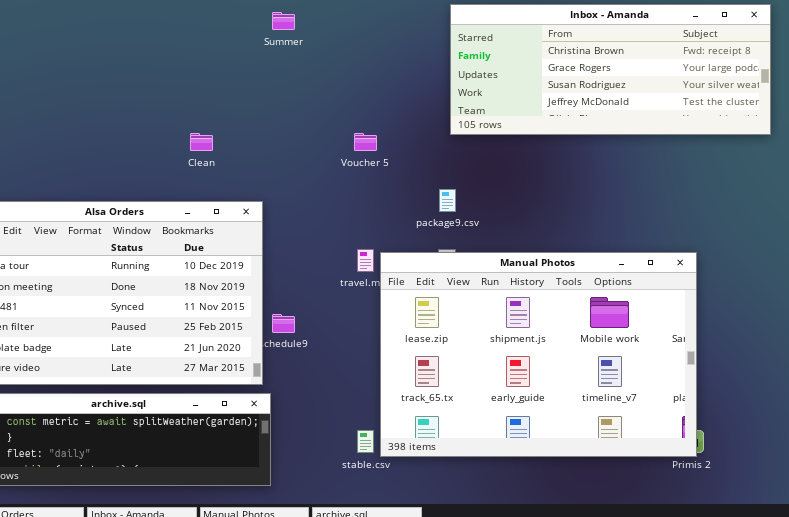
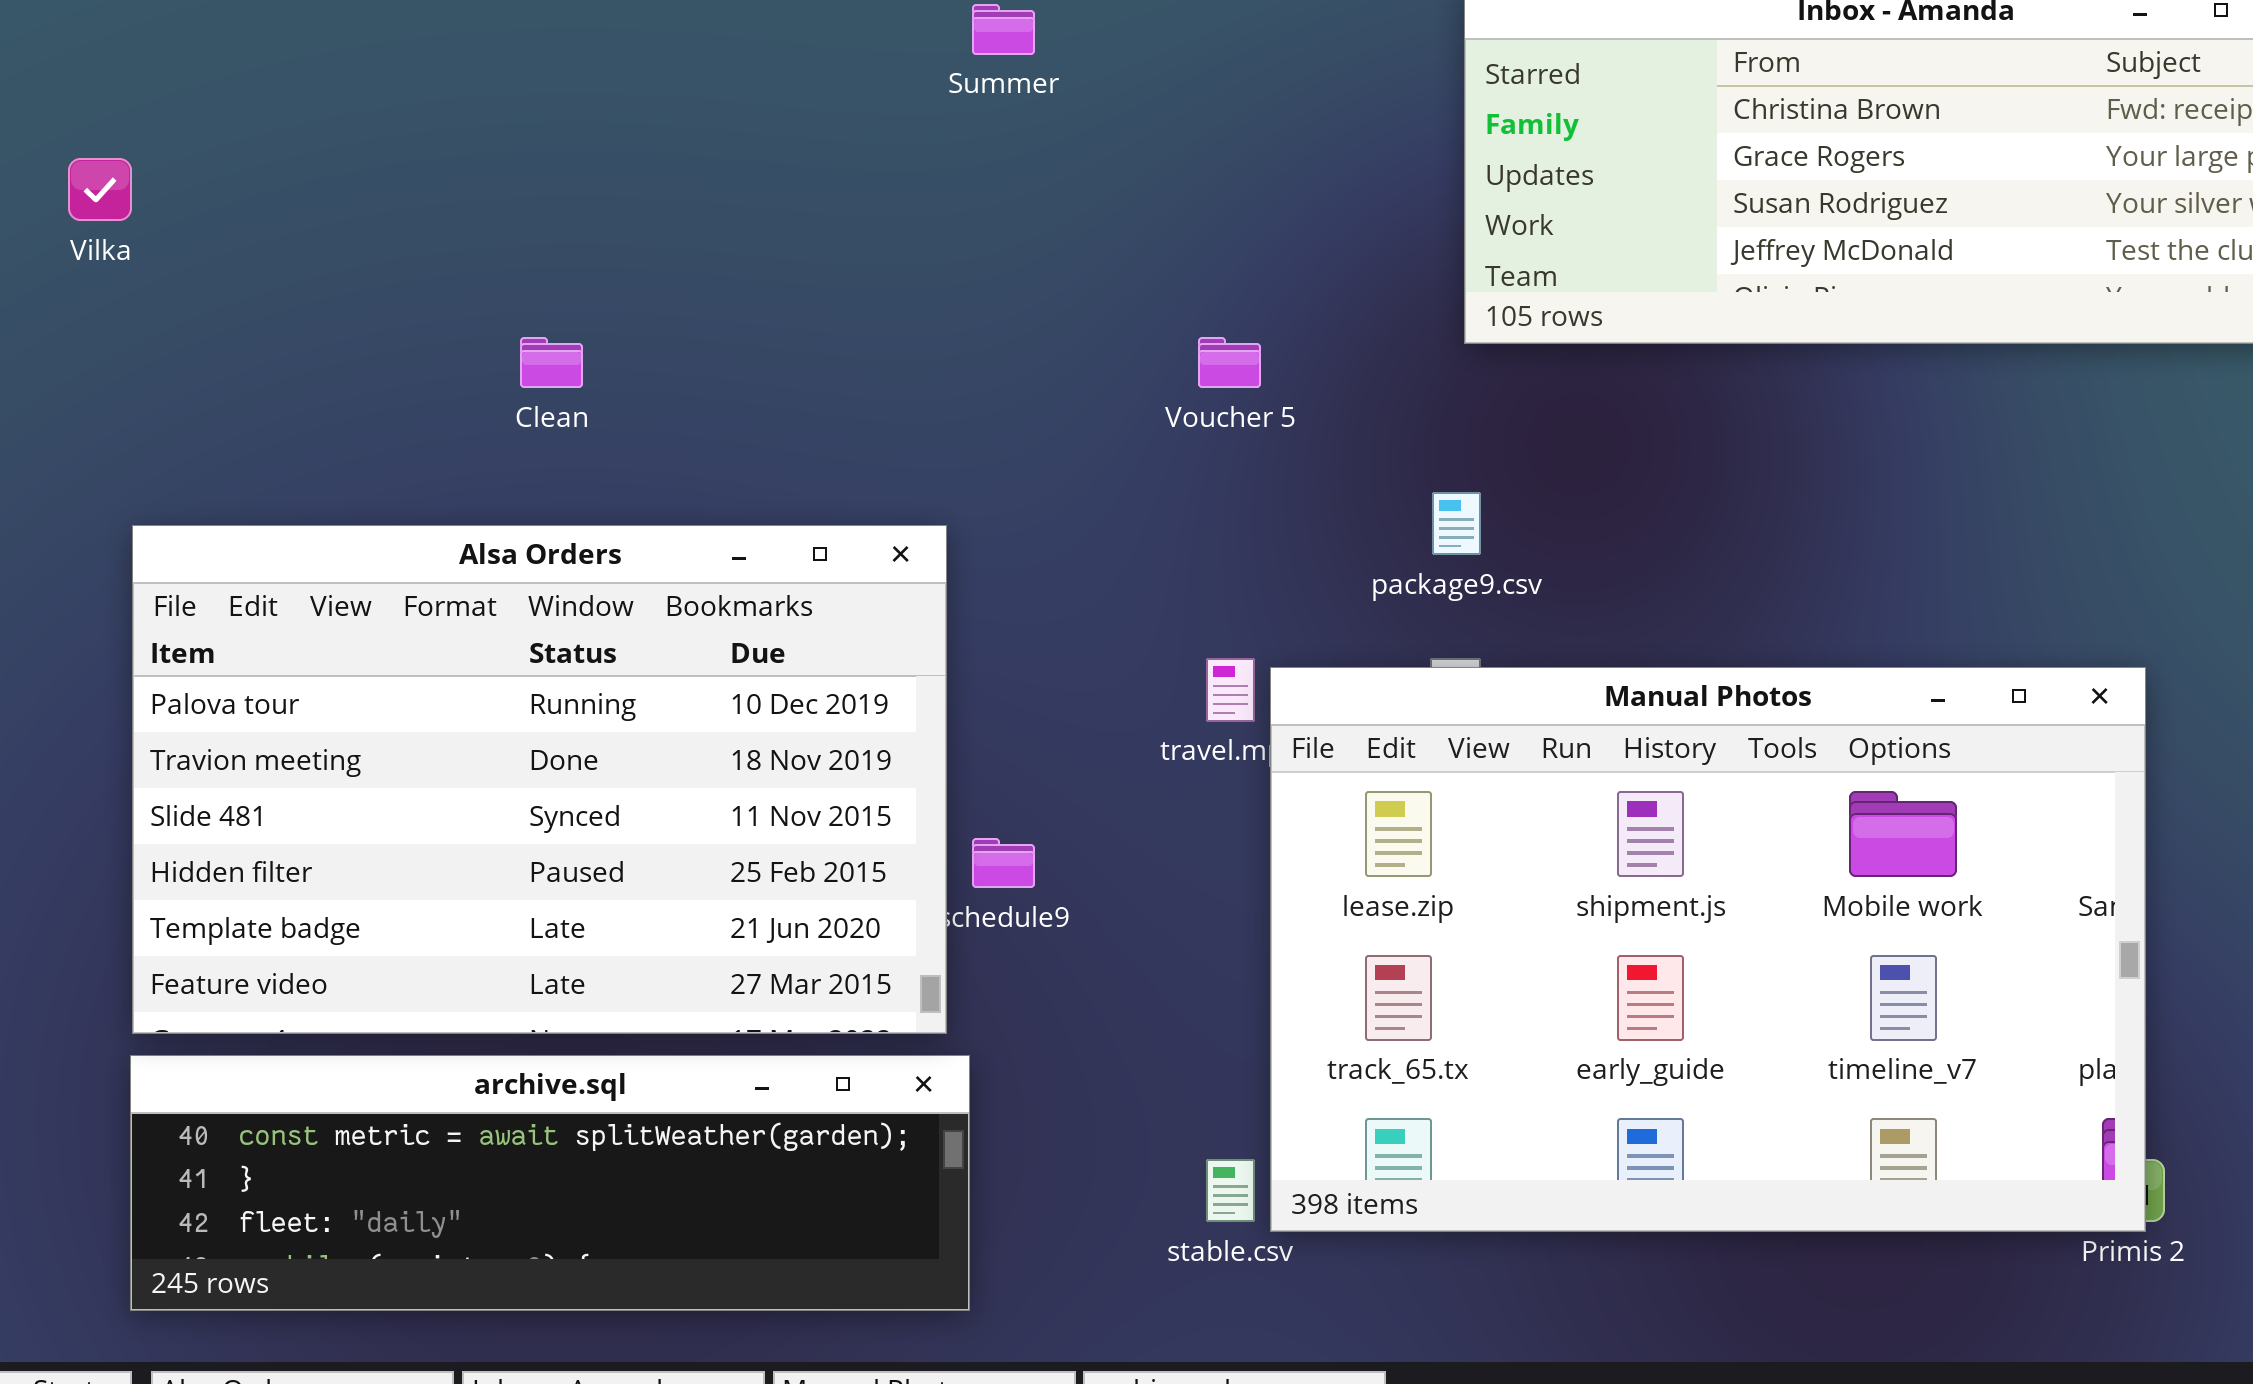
Clean: [190,133,213,151] -> [520,337,583,388], moved

